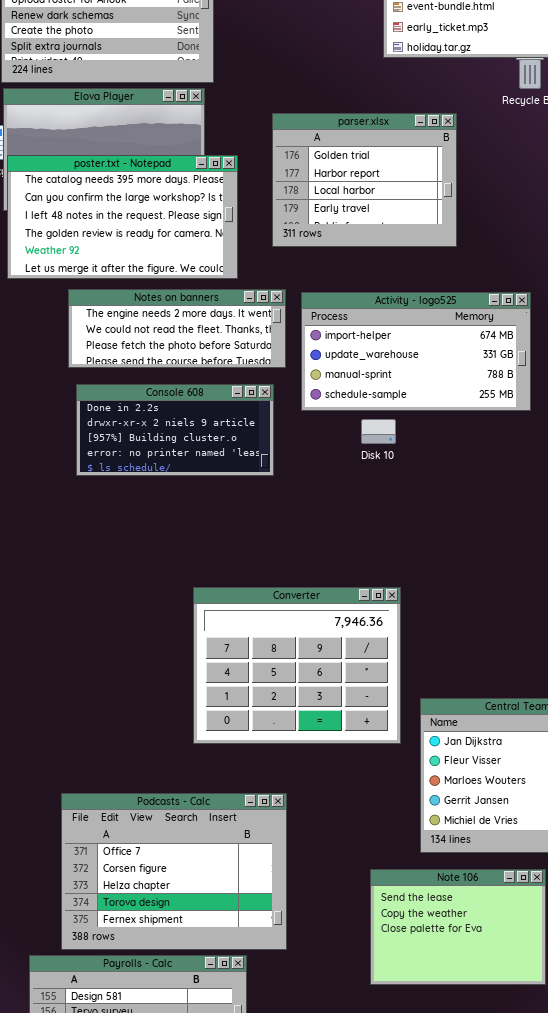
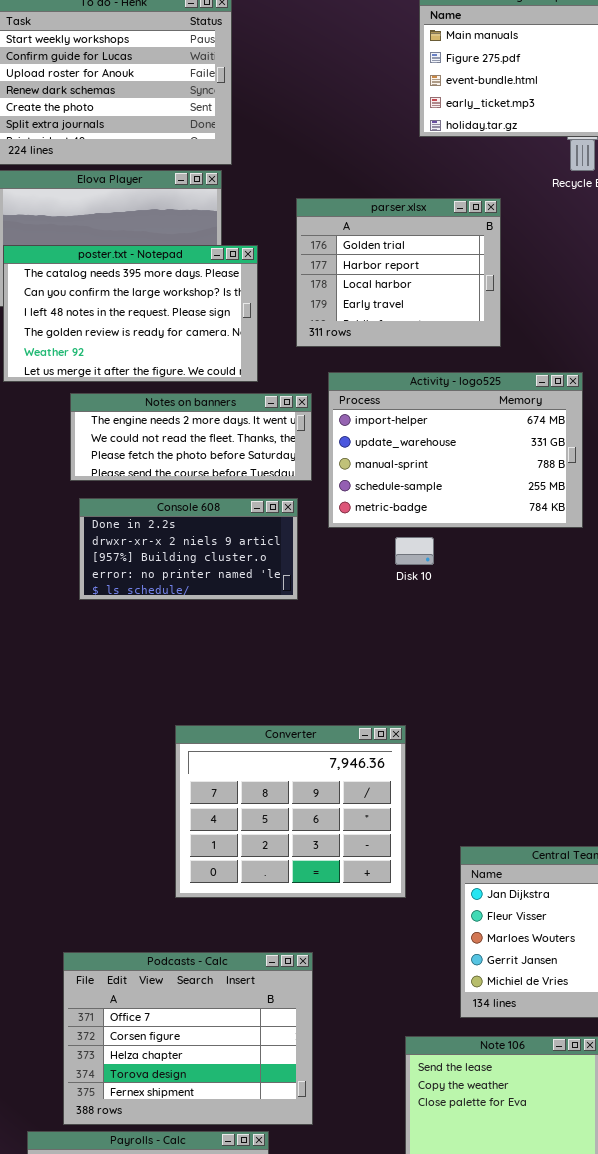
Activity - logo525: [301,292,531,411] -> [328,372,583,528], resized
Converter: [193,587,401,744] -> [175,725,406,898], moved

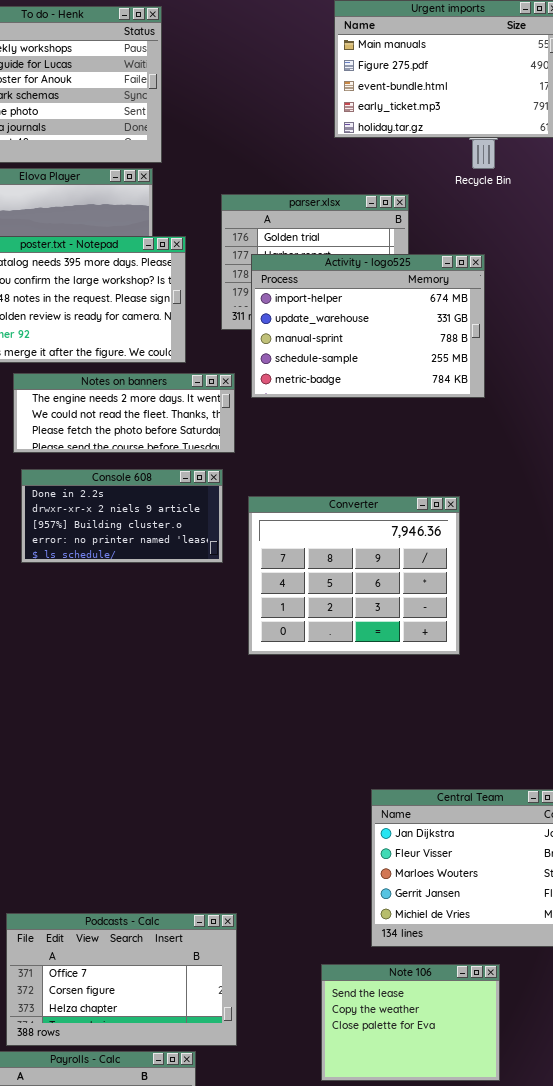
Activity - logo525: [328,372,583,528] -> [251,254,485,398], moved
Converter: [175,725,406,898] -> [248,496,460,655], moved
Podcasts - Calc: [63,952,313,1125] -> [6,913,237,1046], resized

